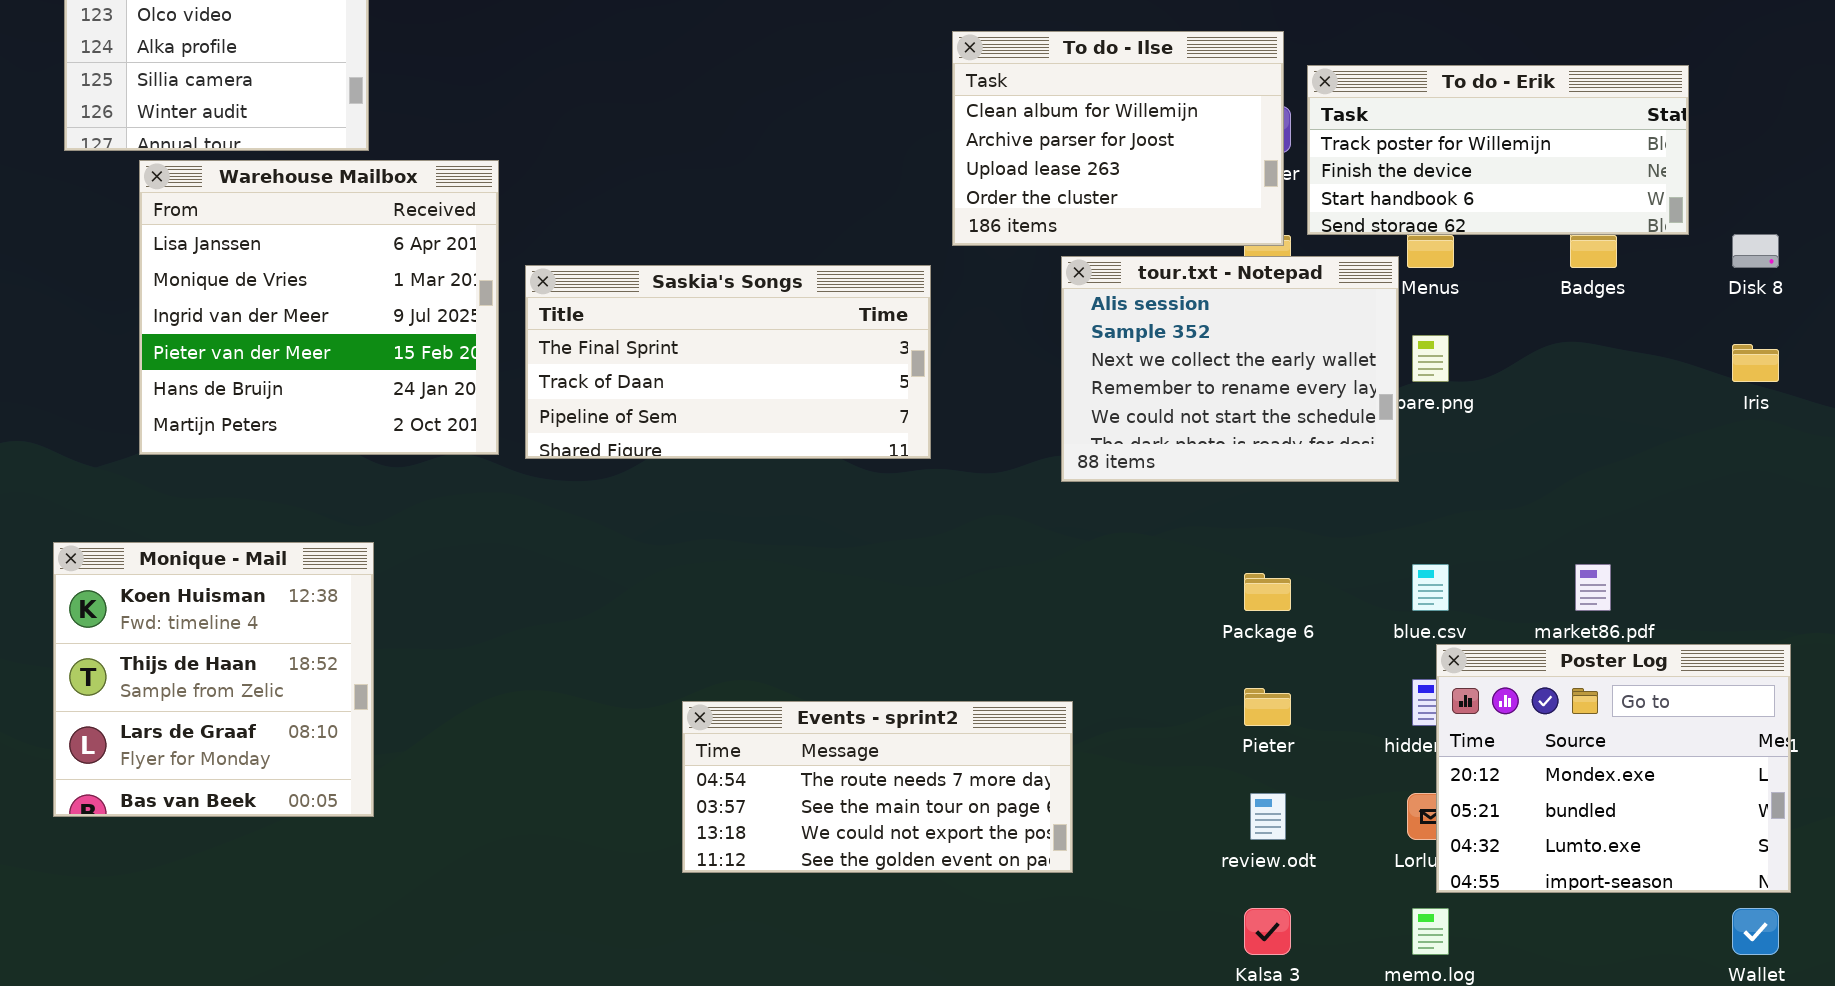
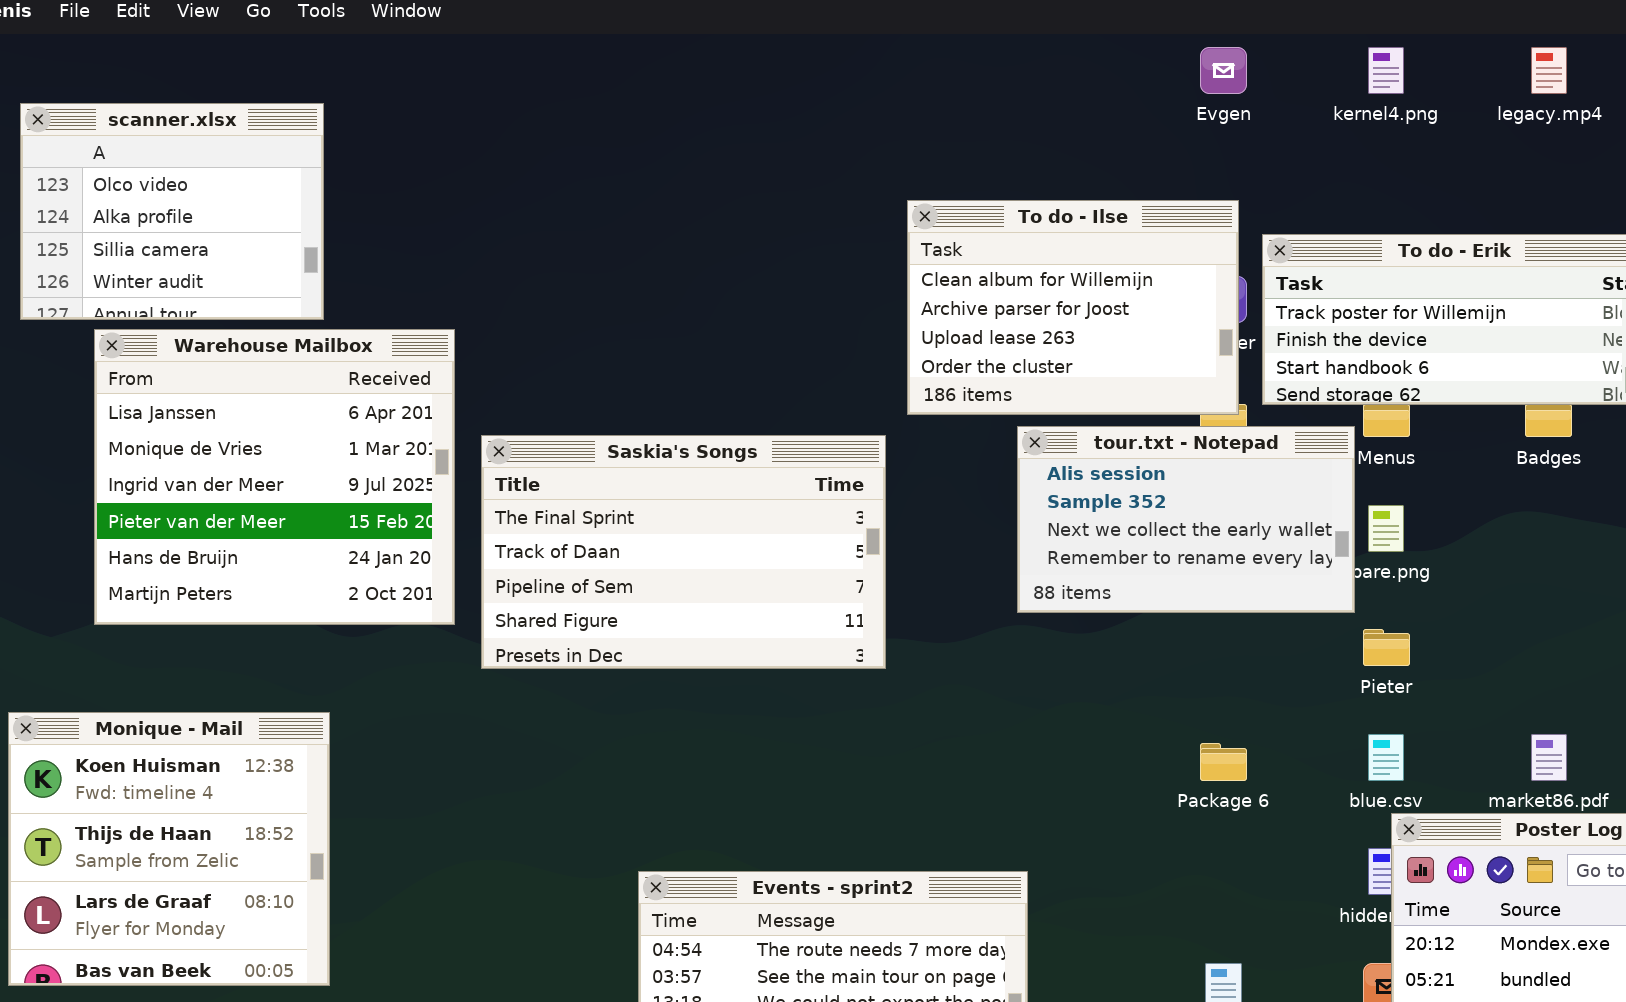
tour.txt - Notepad: [1061,256,1399,482] -> [1017,426,1355,613], resized
Saskia's Songs: [525,265,931,459] -> [481,435,886,669], resized
Pieter: [1244,688,1291,726] -> [1363,629,1410,666], moved

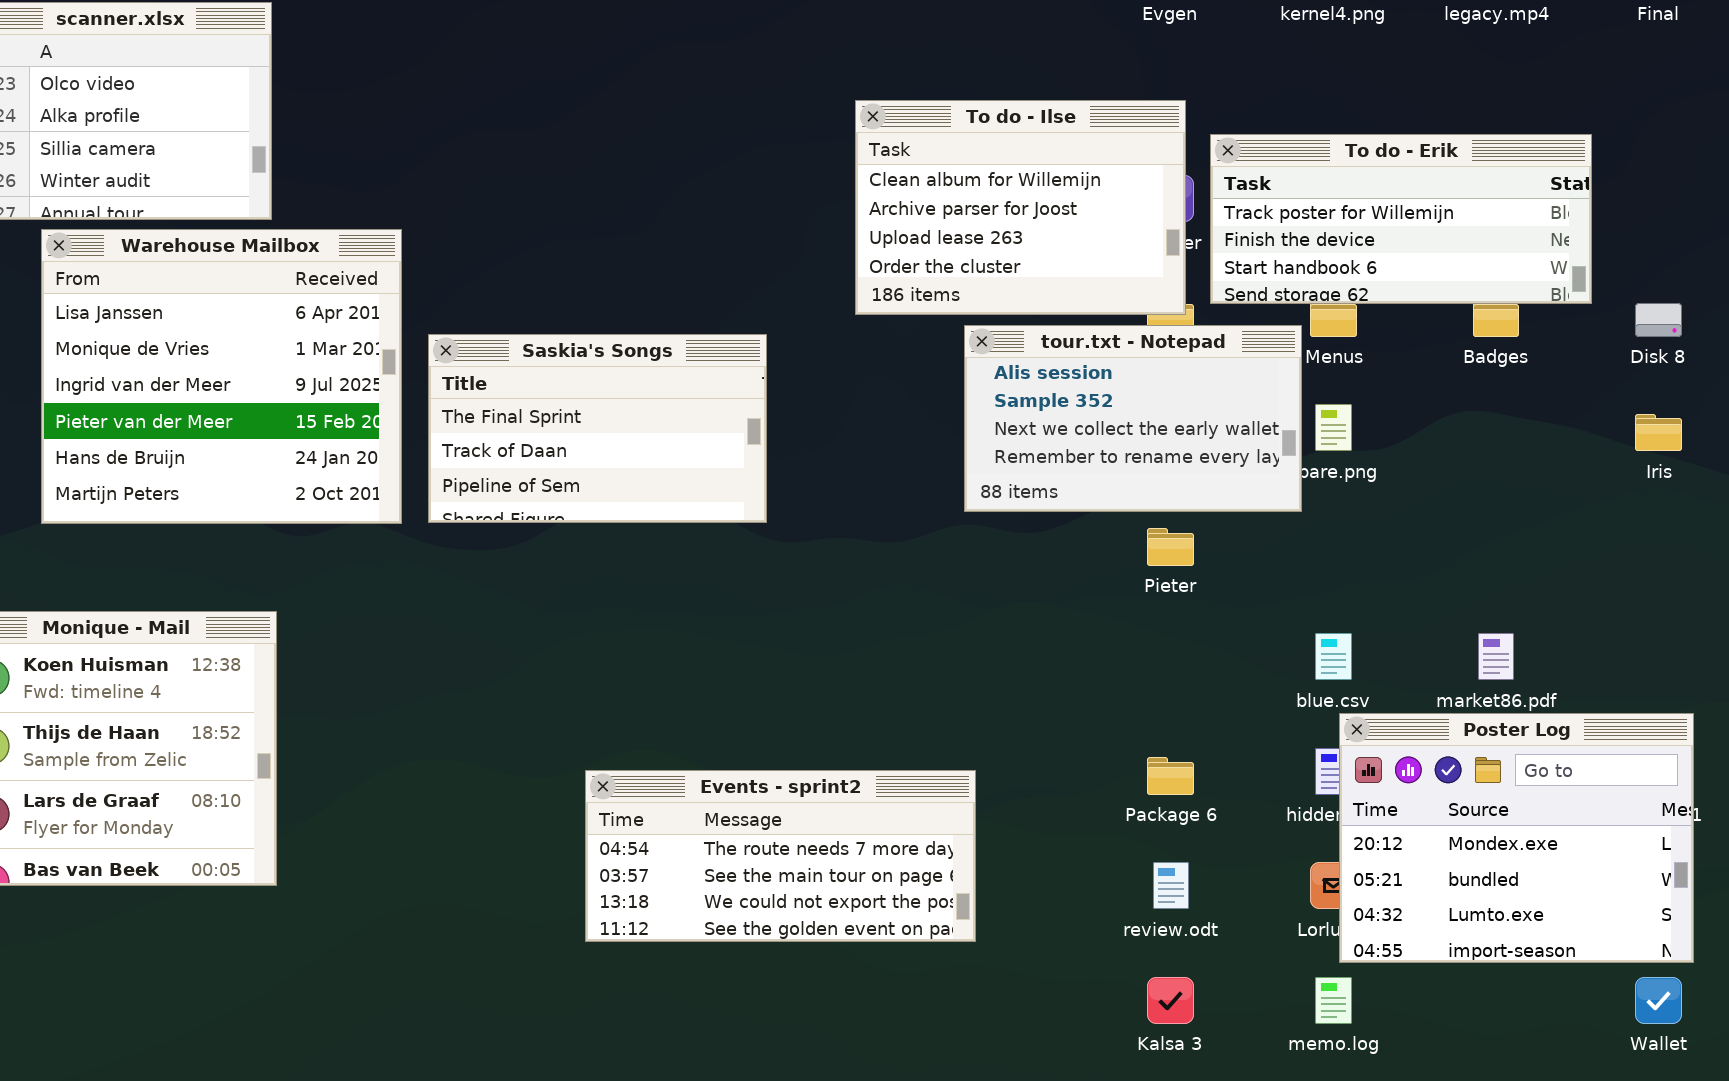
Saskia's Songs: [481,435,886,669] -> [428,334,767,523], resized
Pieter: [1363,629,1410,666] -> [1147,528,1194,566], moved
Package 6: [1200,743,1247,781] -> [1147,757,1194,795], moved

